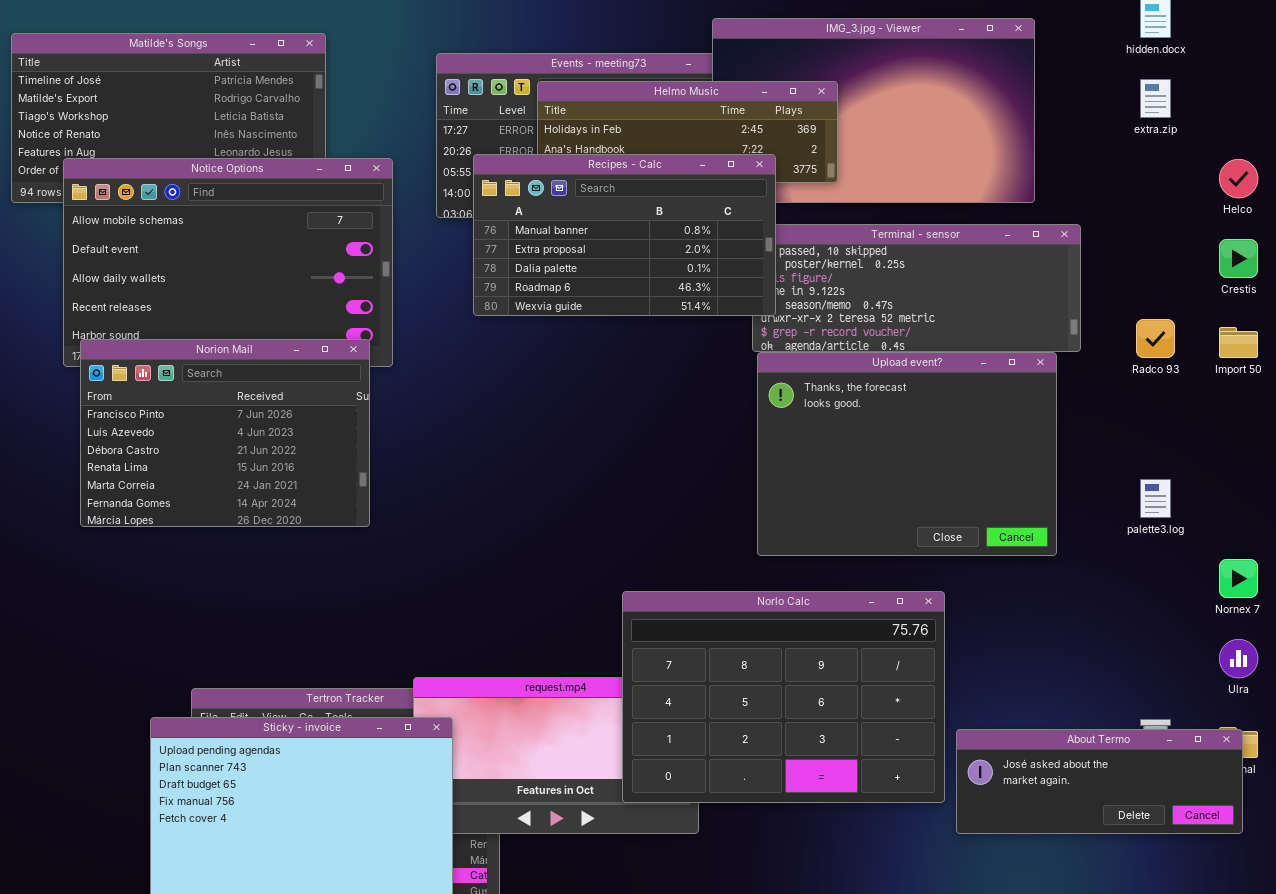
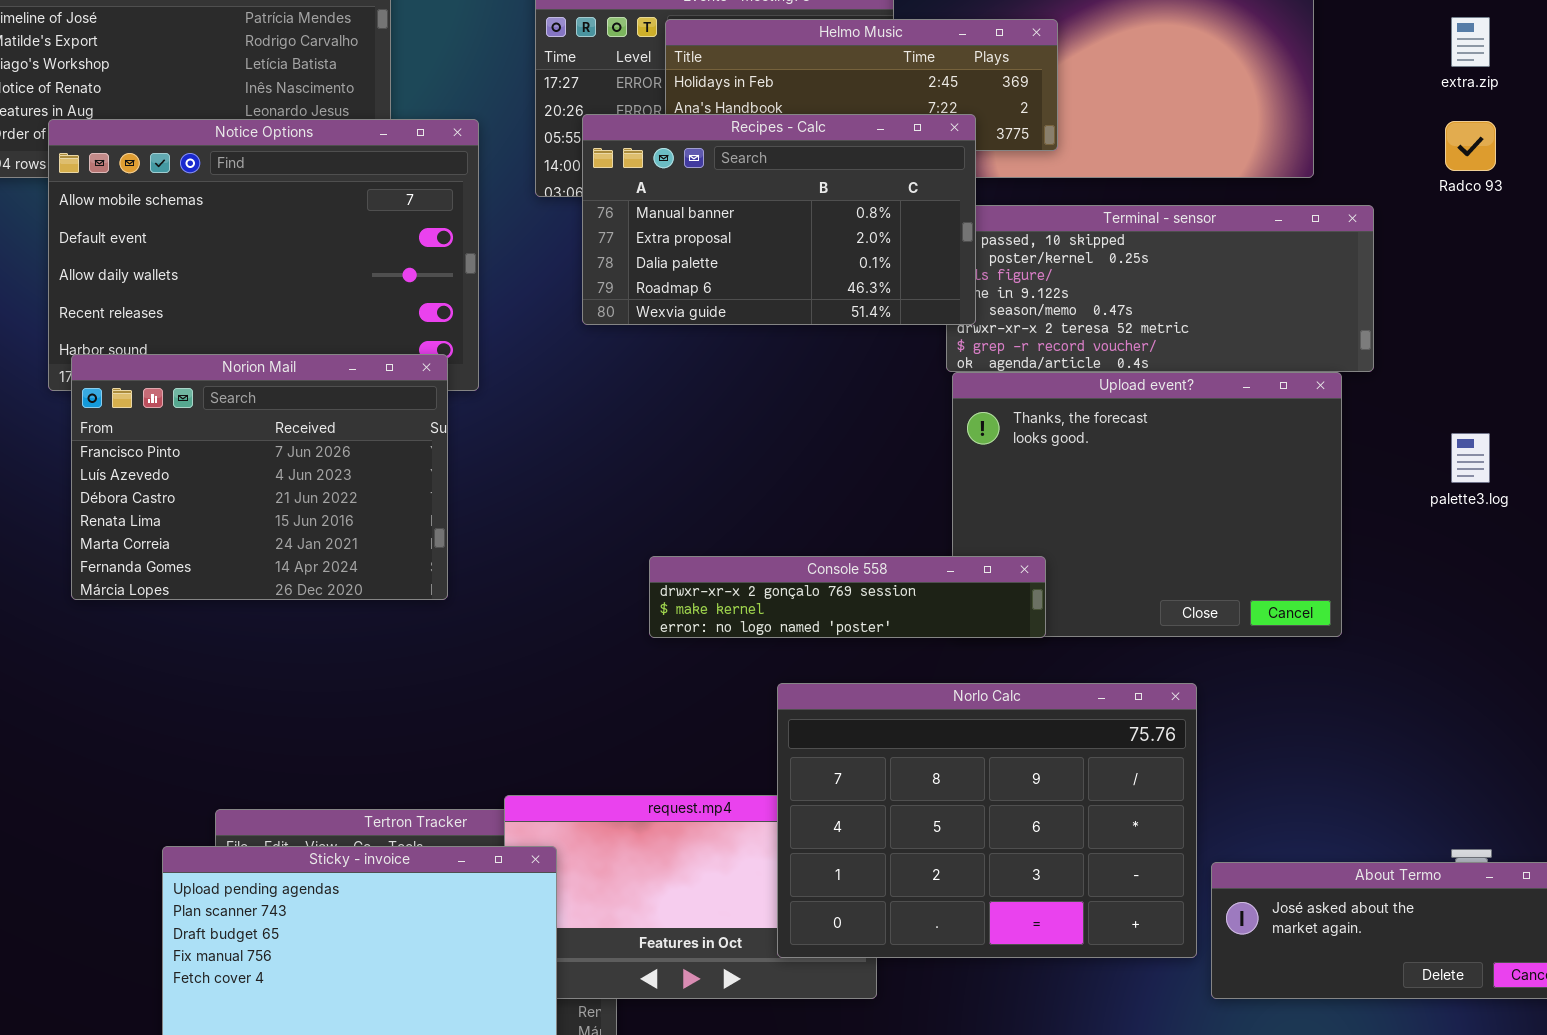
Radco 93: [1136,319,1175,358] -> [1445,121,1496,171], moved
palette3.log: [1140,479,1171,518] -> [1451,433,1490,483], moved
Console 558: none -> [649,556,1046,638], opened

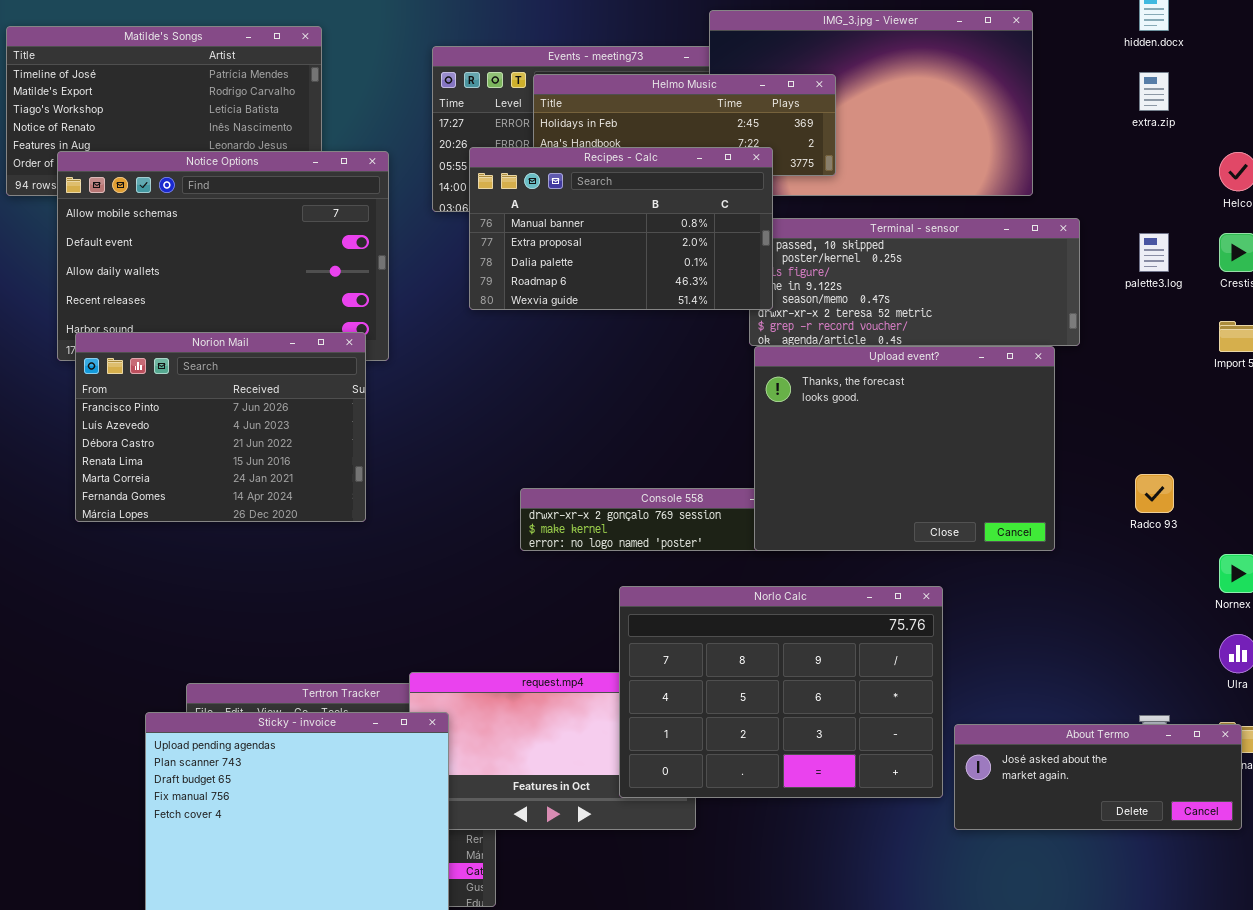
Radco 93: [1445,121,1496,171] -> [1135,474,1174,513], moved
Upload event?: [952,372,1342,637] -> [754,346,1055,551], raised
palette3.log: [1451,433,1490,483] -> [1139,233,1169,272], moved

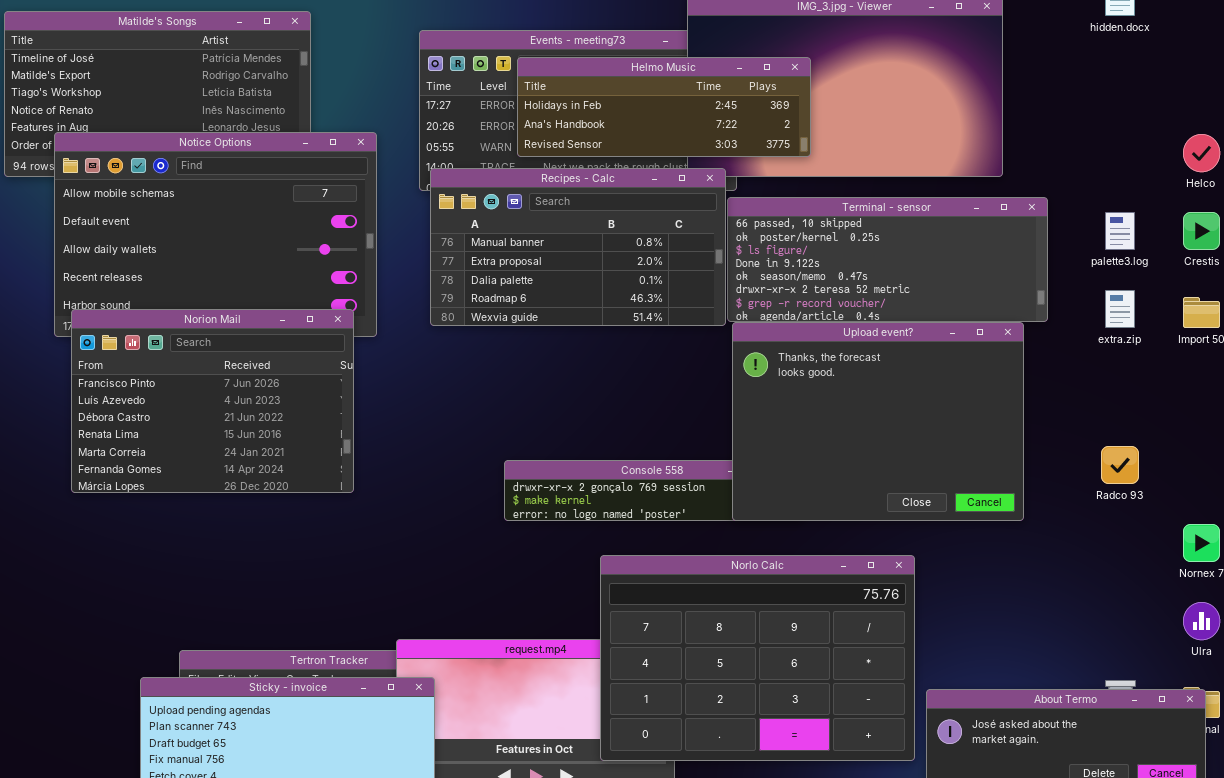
extra.zip: [1139,72,1169,111] -> [1105,290,1135,328], moved
Recipes - Calc: [469,147,773,310] -> [430,168,726,326], moved

